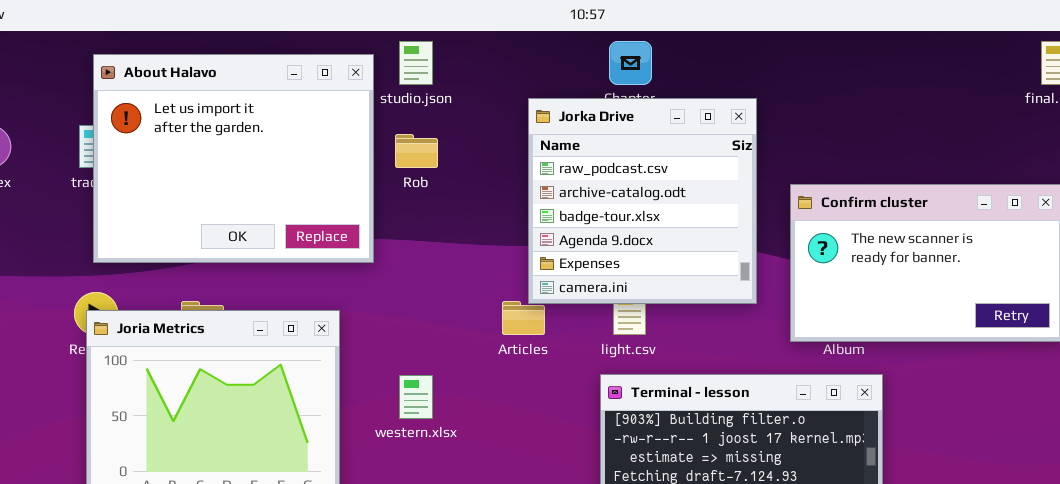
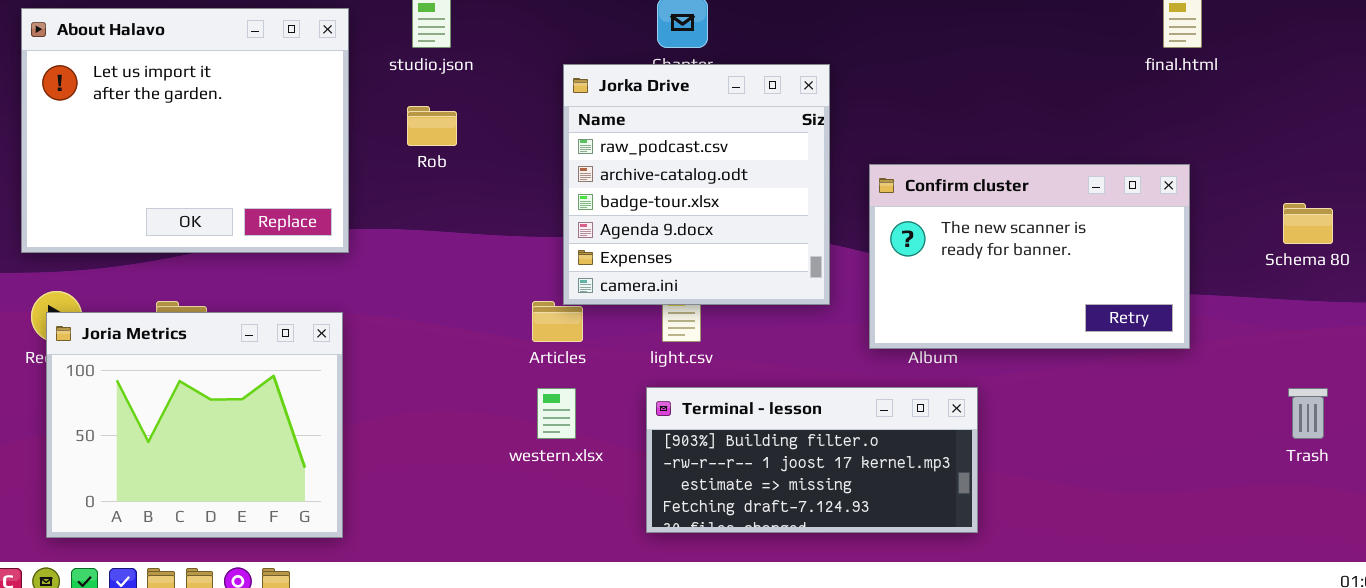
About Halavo: [93,54,374,263] -> [21,8,349,253], moved
western.xlsx: [399,375,433,419] -> [537,388,576,439], moved

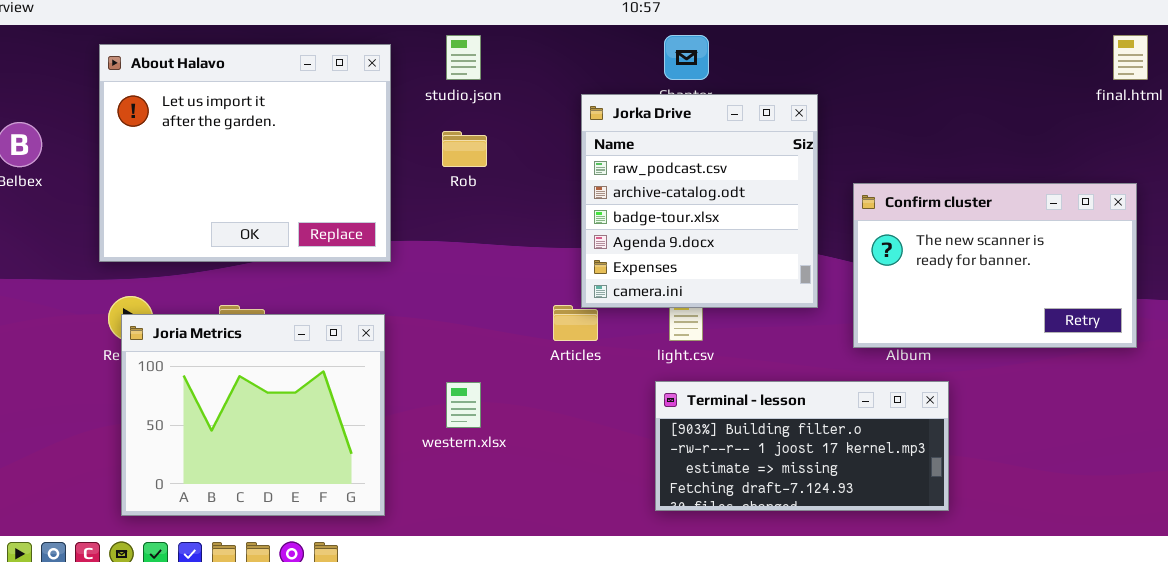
western.xlsx: [537,388,576,439] -> [446,382,481,428], moved

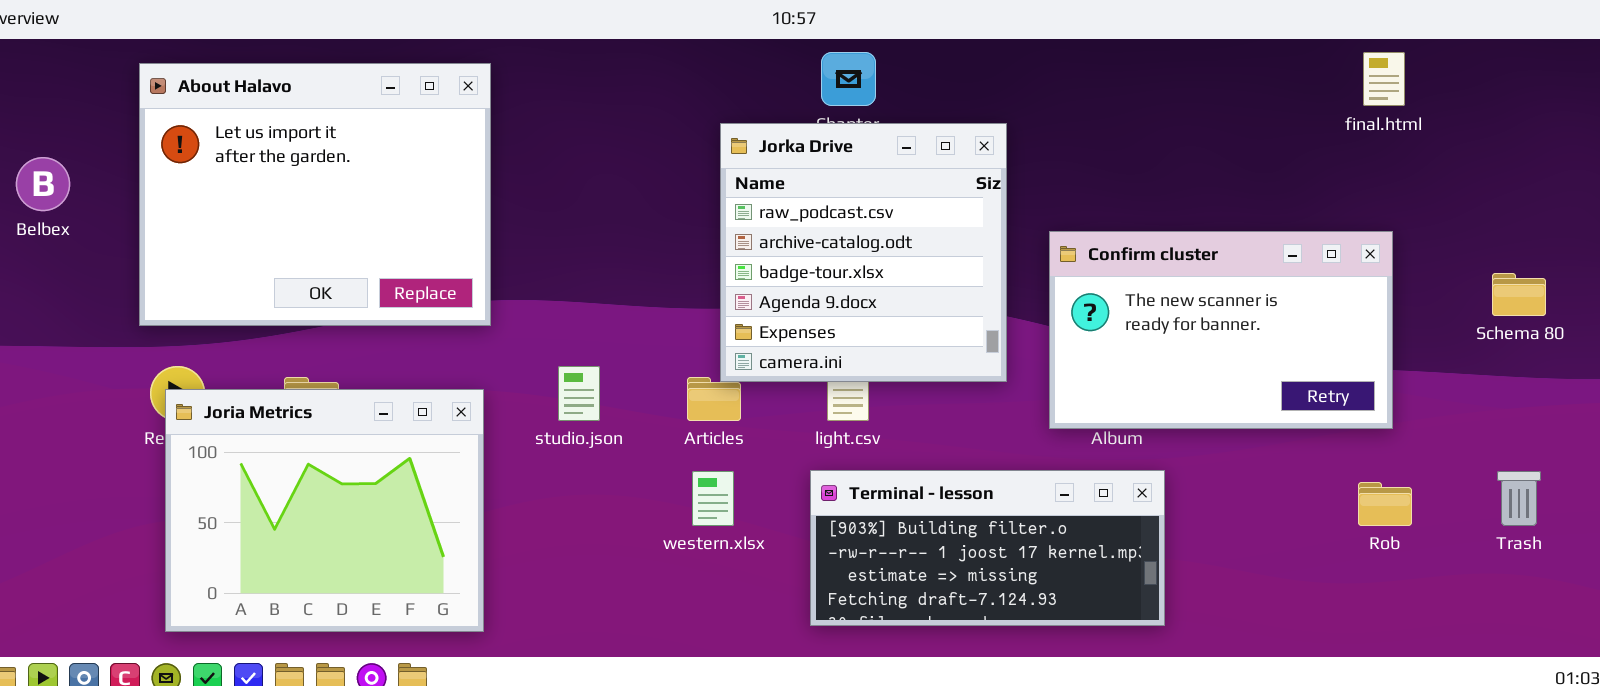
studio.json: [446,35,481,80] -> [558,366,600,421], moved
Rob: [442,131,487,167] -> [1358,482,1412,526], moved
western.xlsx: [446,382,481,428] -> [692,471,734,526], moved

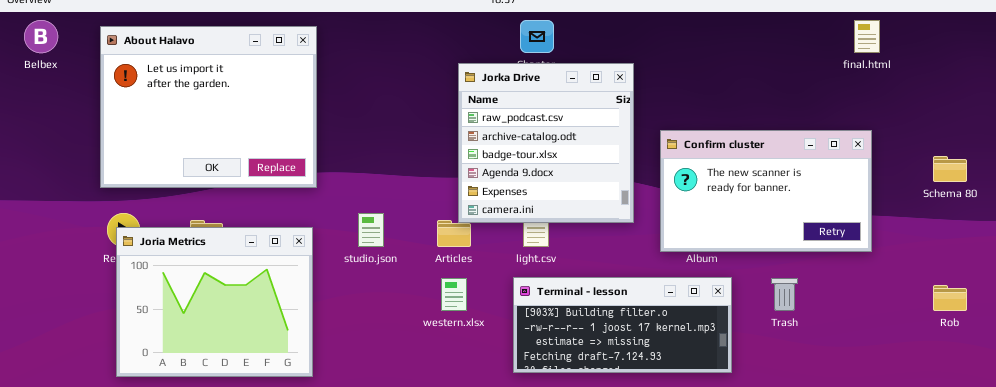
Belbex: [16,157,70,211] -> [24,20,58,53], moved
Trash: [1497,471,1541,526] -> [771,278,798,311], moved
Rob: [1358,482,1412,526] -> [933,285,967,311], moved

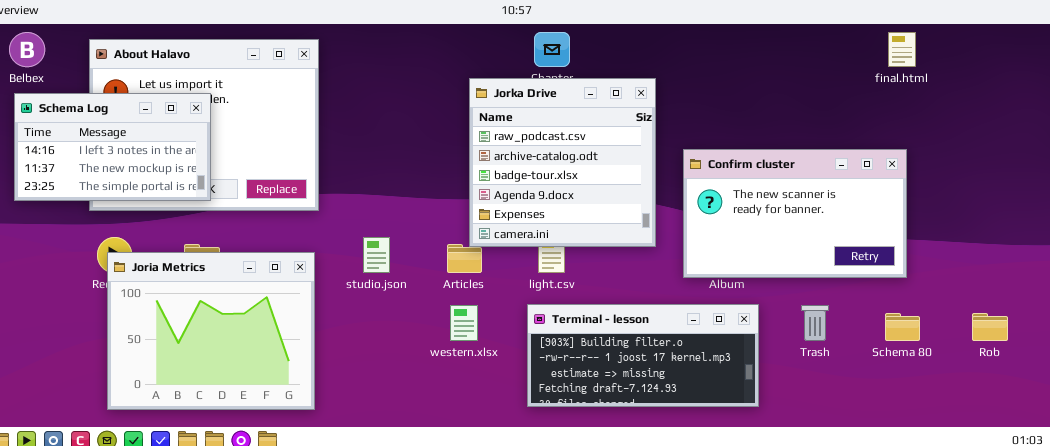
Schema Log: none -> [14,93,211,201], opened
Schema 80: [933,156,967,182] -> [885,313,920,341], moved

